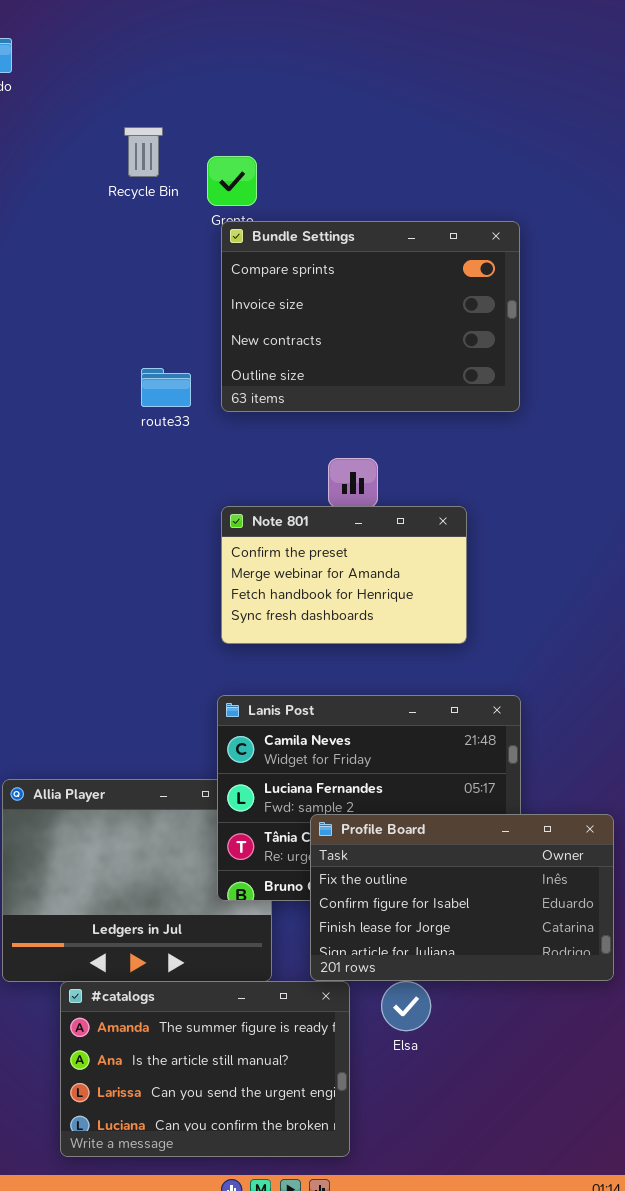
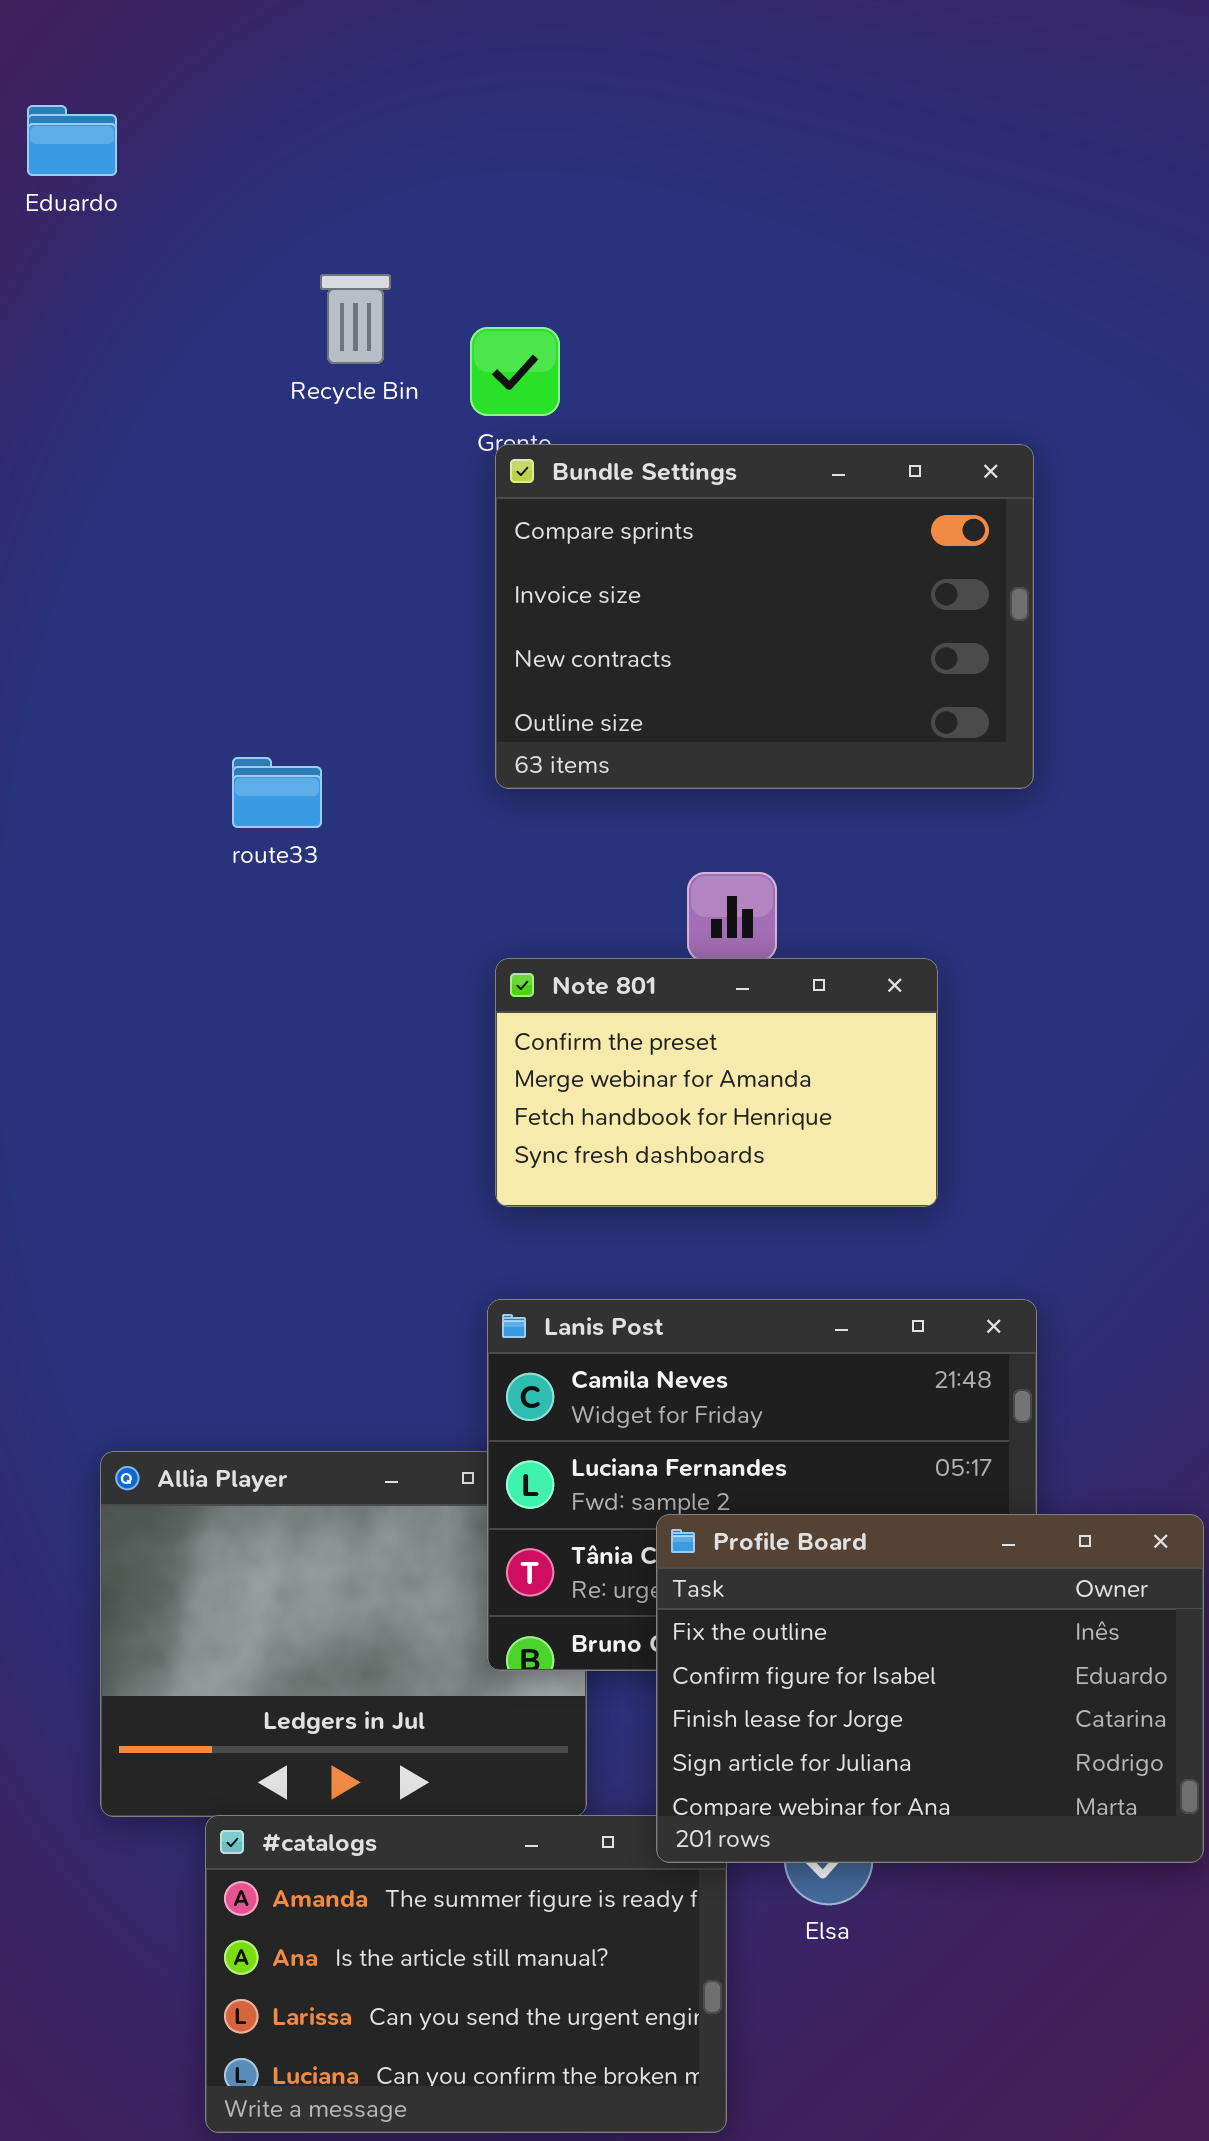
route33: [141,368,191,407] -> [232,757,322,828], moved
Profile Board: [310,814,614,981] -> [656,1514,1204,1863], resized

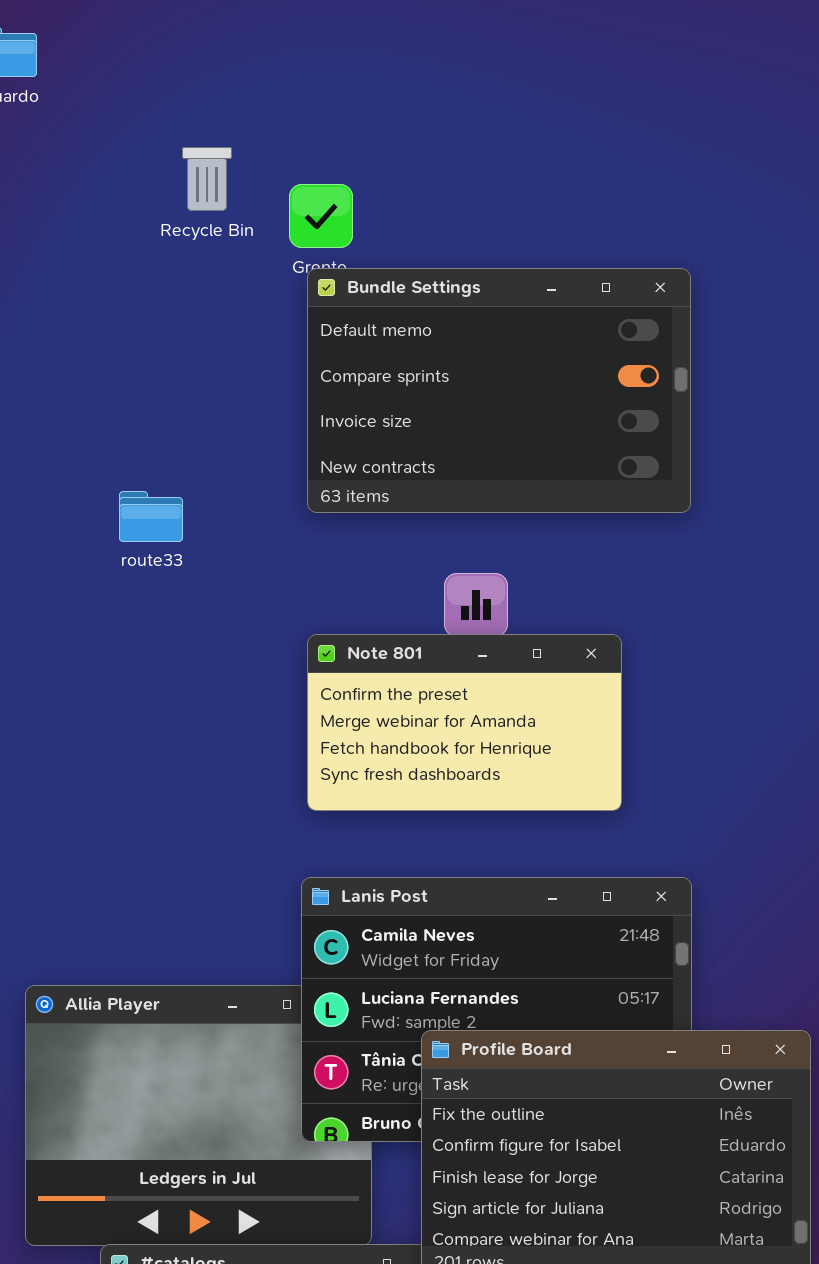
Bundle Settings: [495,444,1034,789] -> [307,268,691,513], scrolled up 1 row

